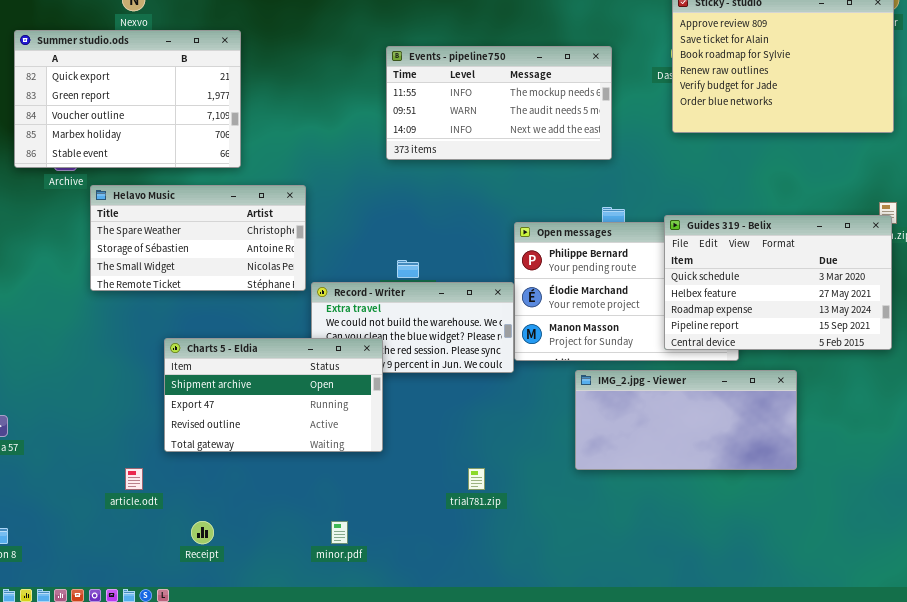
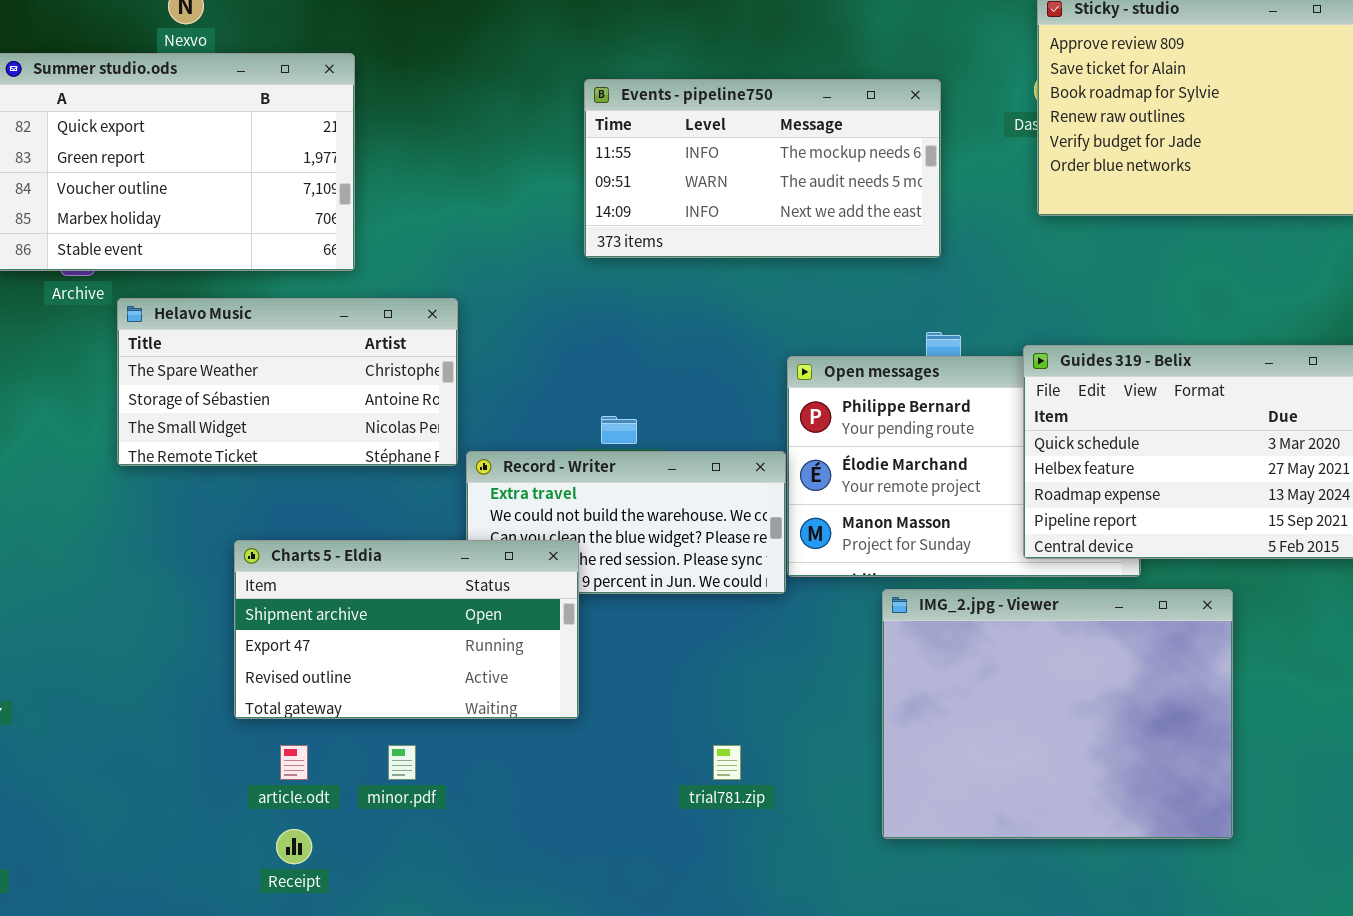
IMG_2.jpg - Viewer: [575,370,797,470] -> [882,589,1233,839], resized
article.odt: [125,468,143,490] -> [280,745,308,780], moved
minor.pdf: [331,521,348,544] -> [388,745,416,780], moved

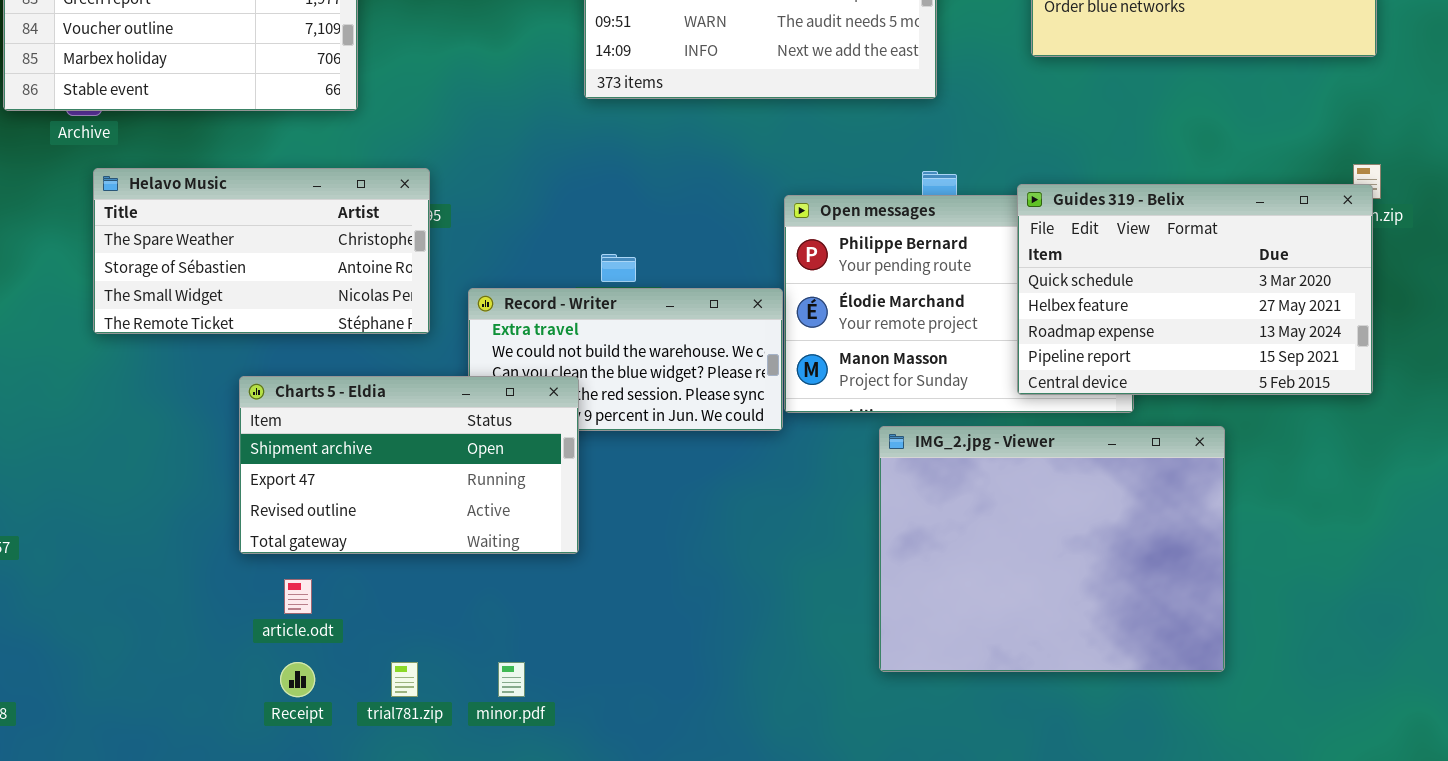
Helavo Music: [117,298,458,466] -> [93,168,430,334], moved
minor.pdf: [388,745,416,780] -> [498,662,525,697], moved
trial781.zip: [713,745,741,780] -> [391,662,418,697], moved

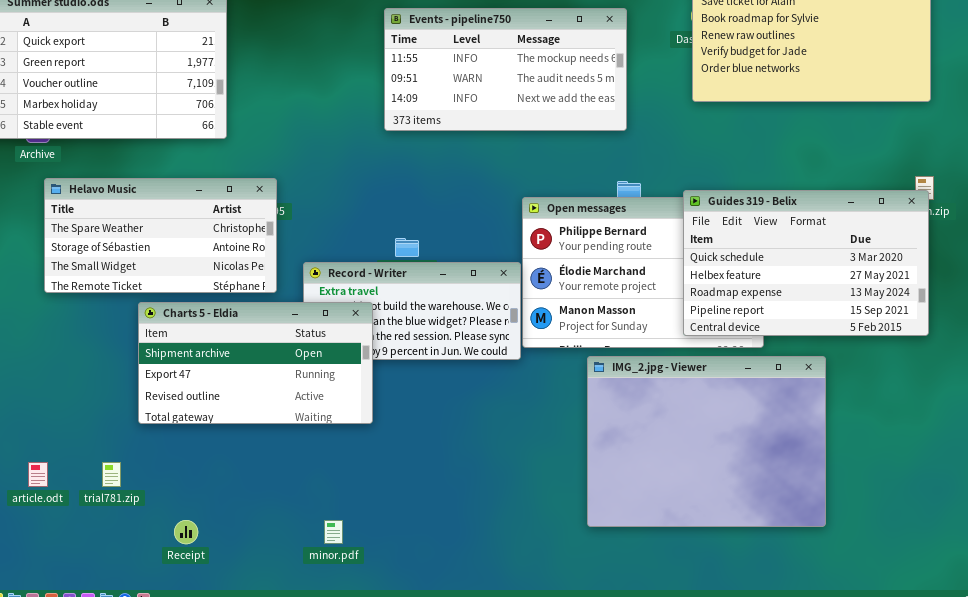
Charts 5 - Eldia: [239,376,579,554] -> [138,302,373,424], moved
article.odt: [284,579,312,614] -> [28,462,48,487], moved
trial781.zip: [391,662,418,697] -> [102,462,121,487], moved

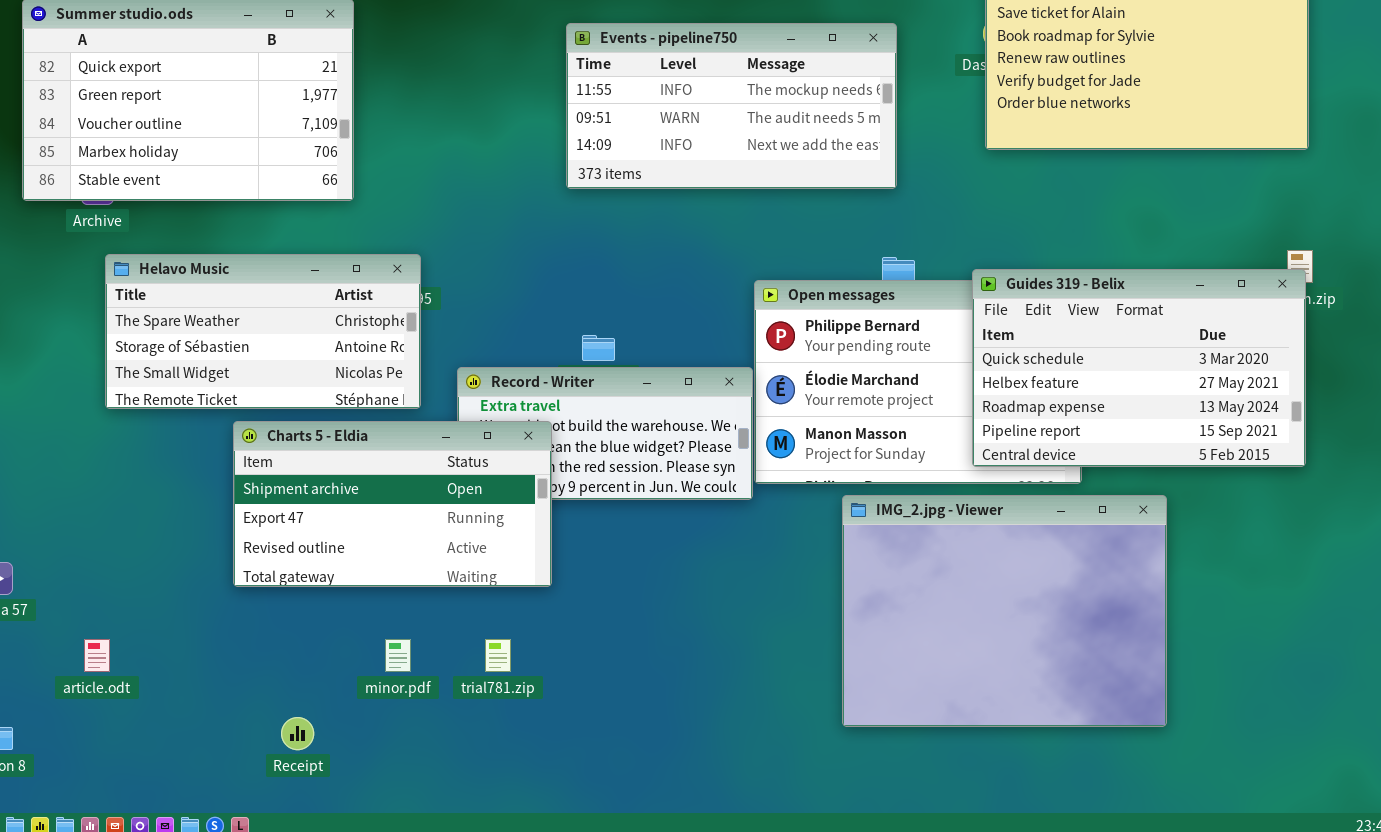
trial781.zip: [102,462,121,487] -> [485,639,511,672], moved
minor.pdf: [324,520,343,544] -> [385,639,411,672], moved

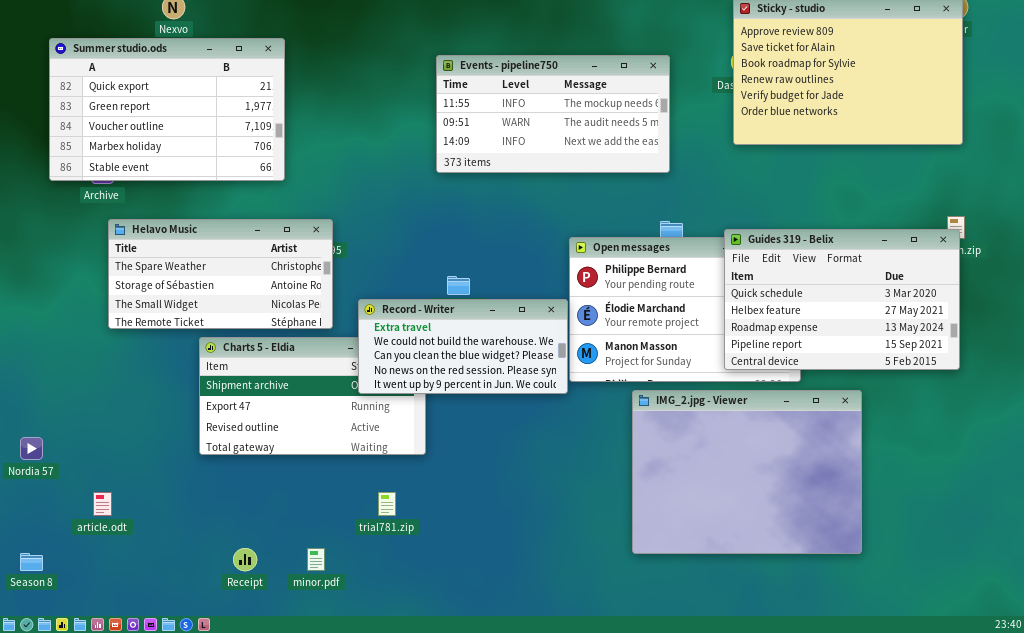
Record - Writer: [457,367,753,500] -> [358,299,568,394], raised
minor.pdf: [385,639,411,672] -> [307,548,325,571], moved

